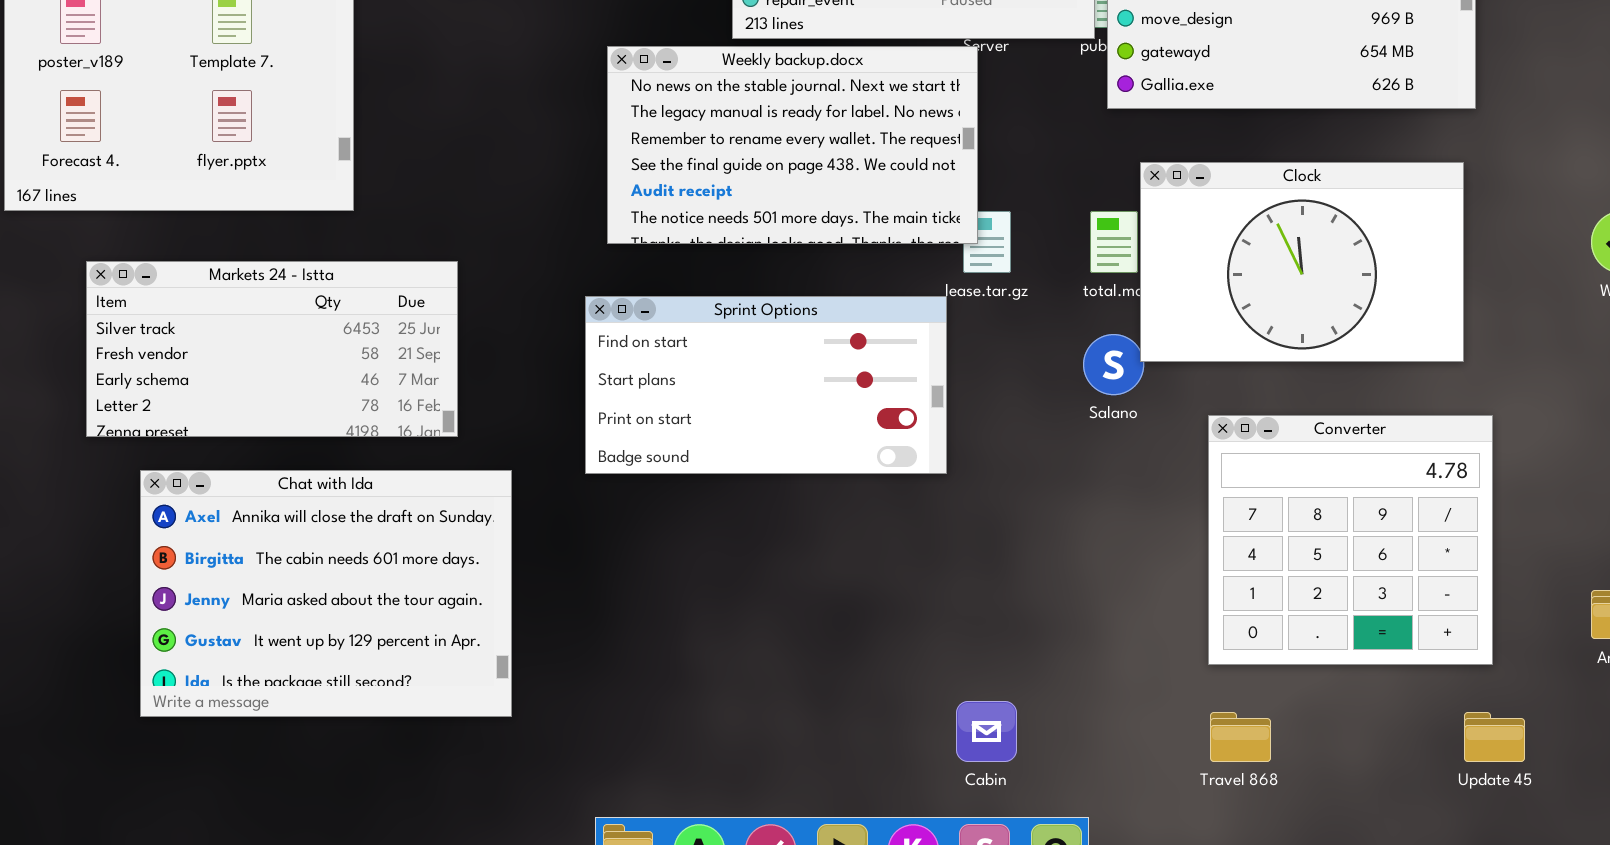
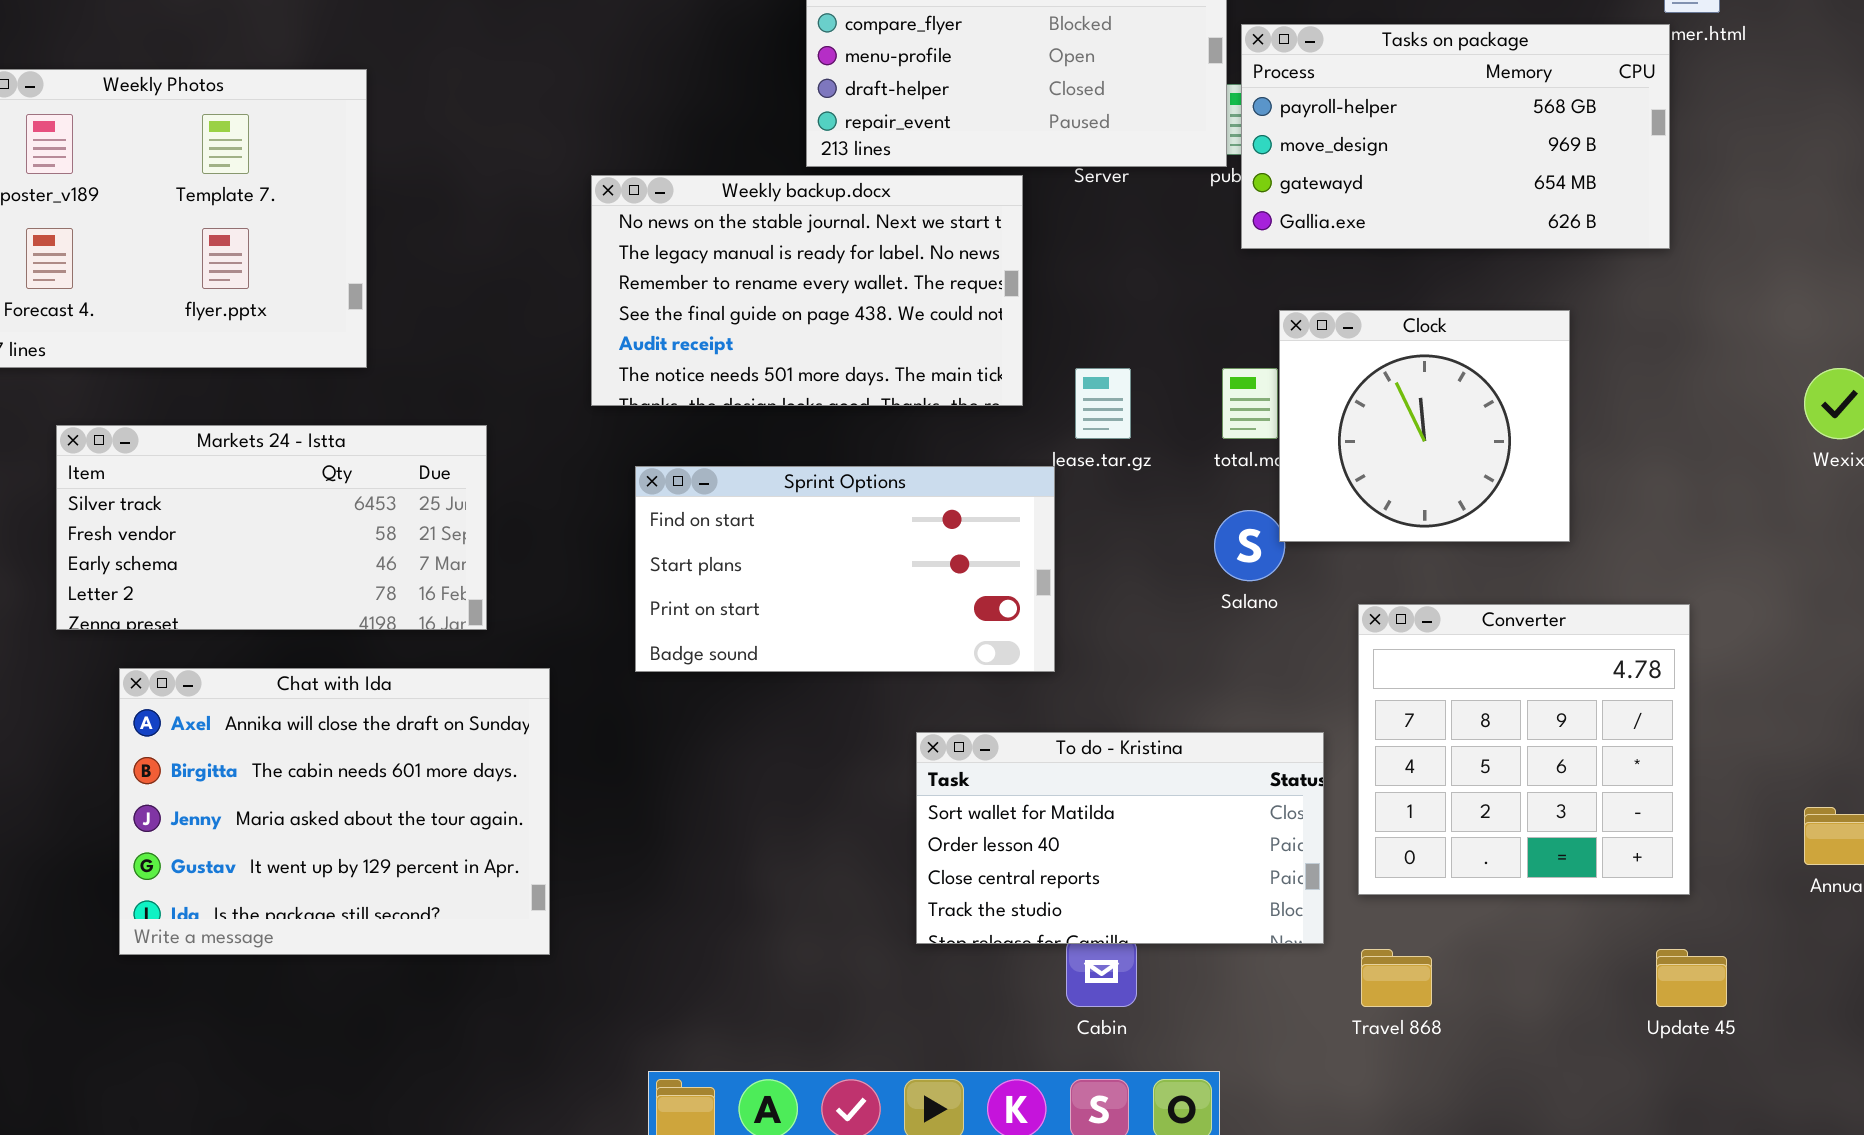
Weekly backup.docx: [607,46,978,244] -> [591,175,1023,406], moved
Clock: [1140,162,1464,362] -> [1279,310,1570,542], resized
To do - Kristina: none -> [916,732,1324,944], opened

